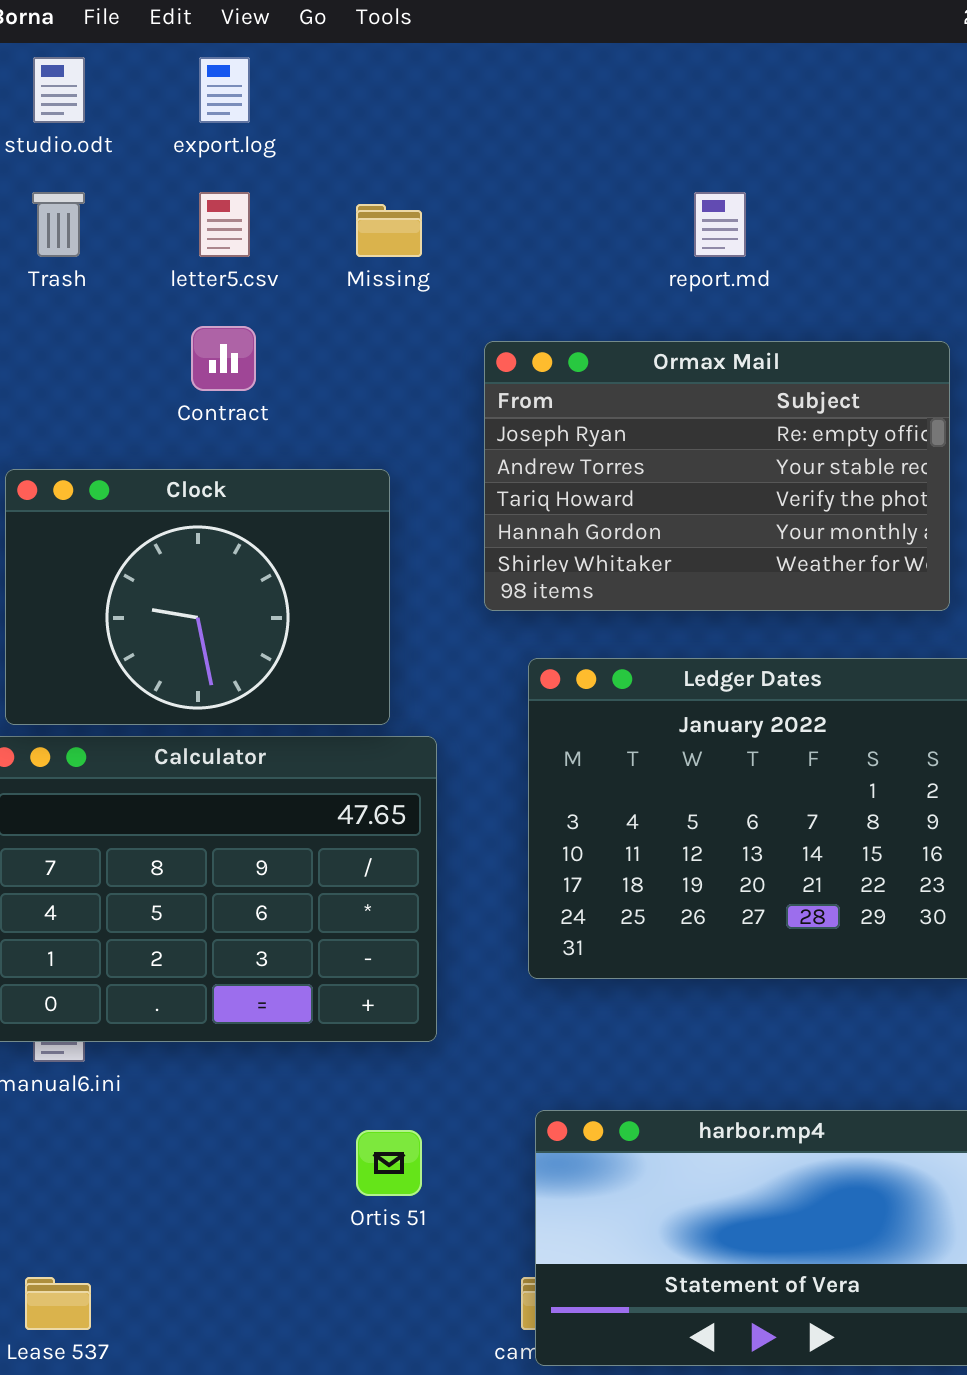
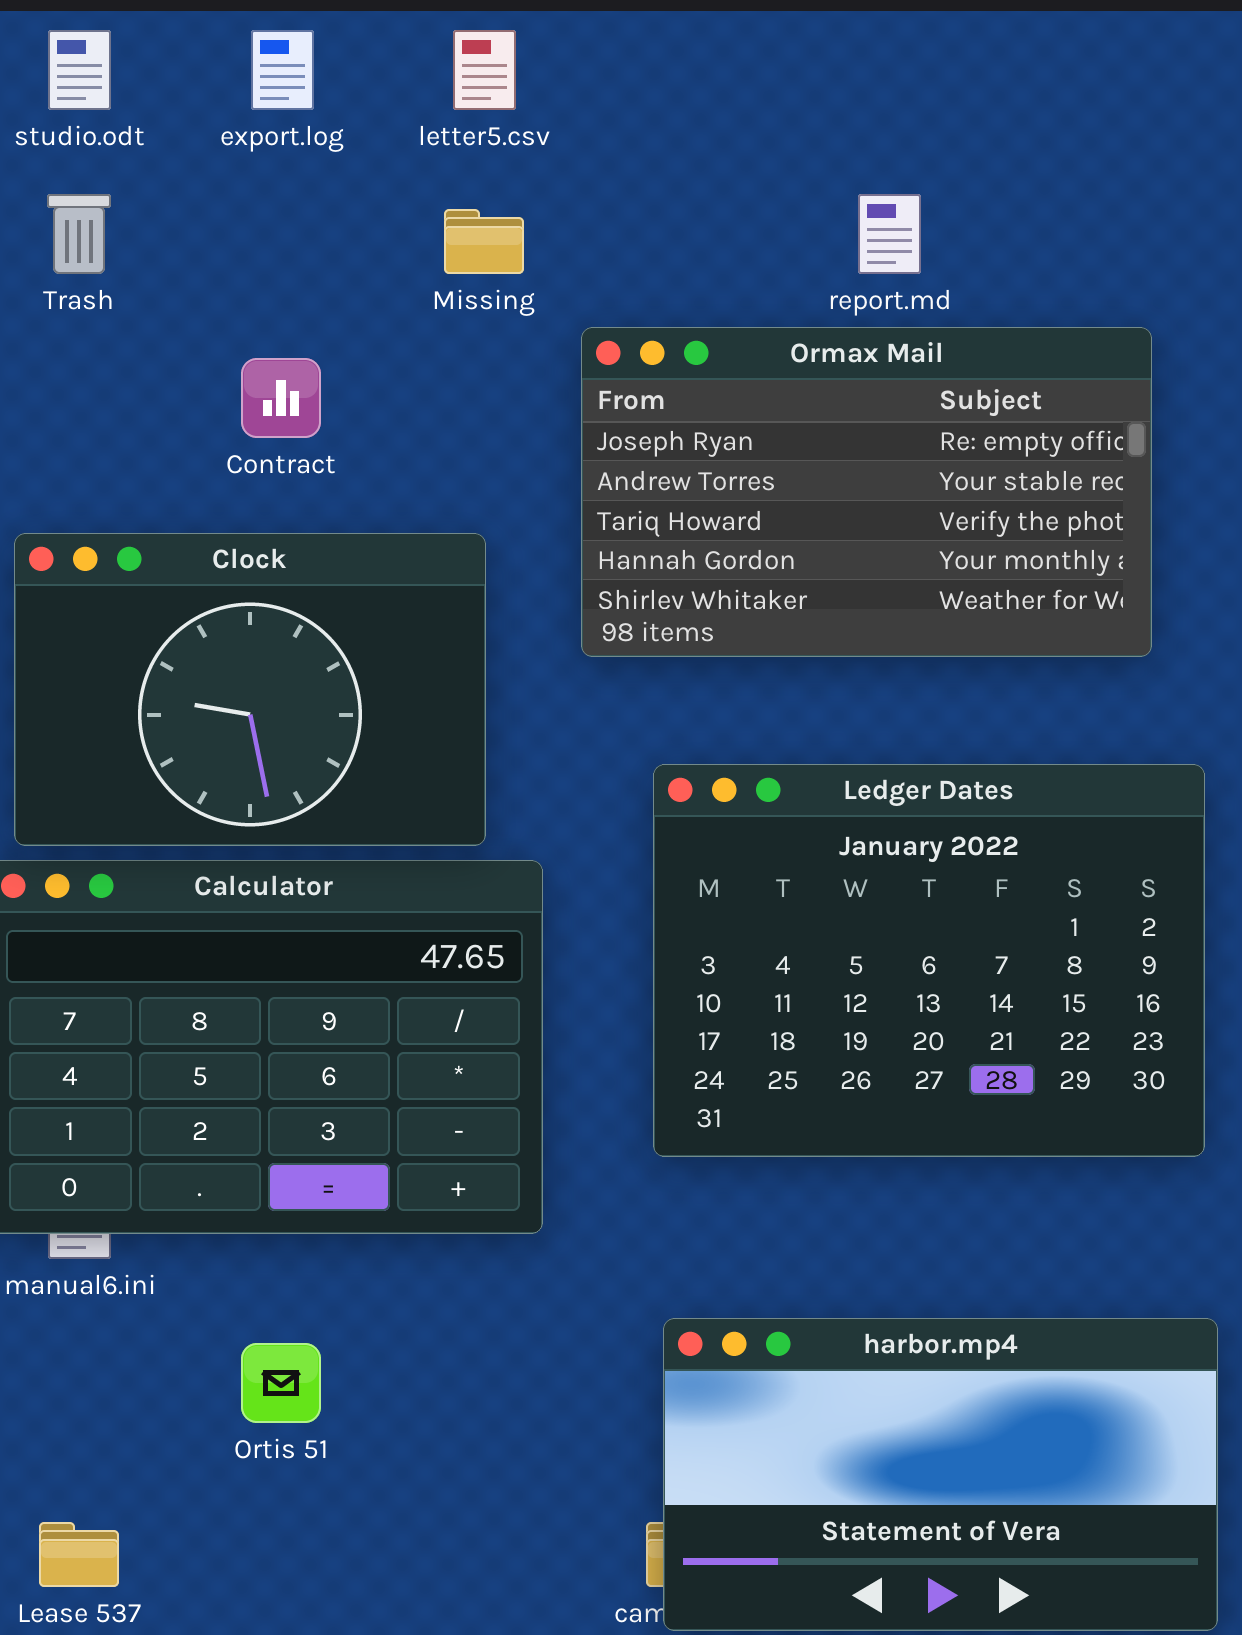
letter5.csv: [199,192,250,257] -> [453,30,516,110], moved
Ormax Mail: [484,341,950,611] -> [581,327,1152,657], moved
Ortis 51: [356,1130,422,1196] -> [241,1343,321,1423], moved

